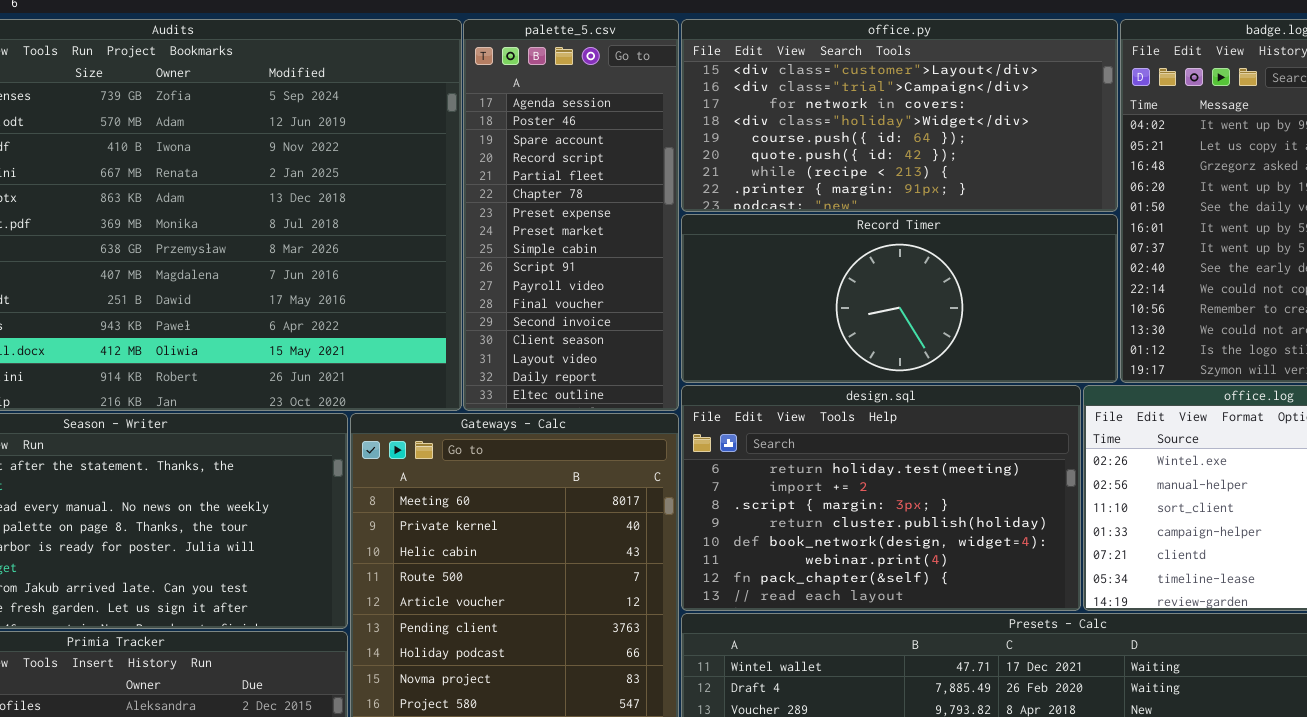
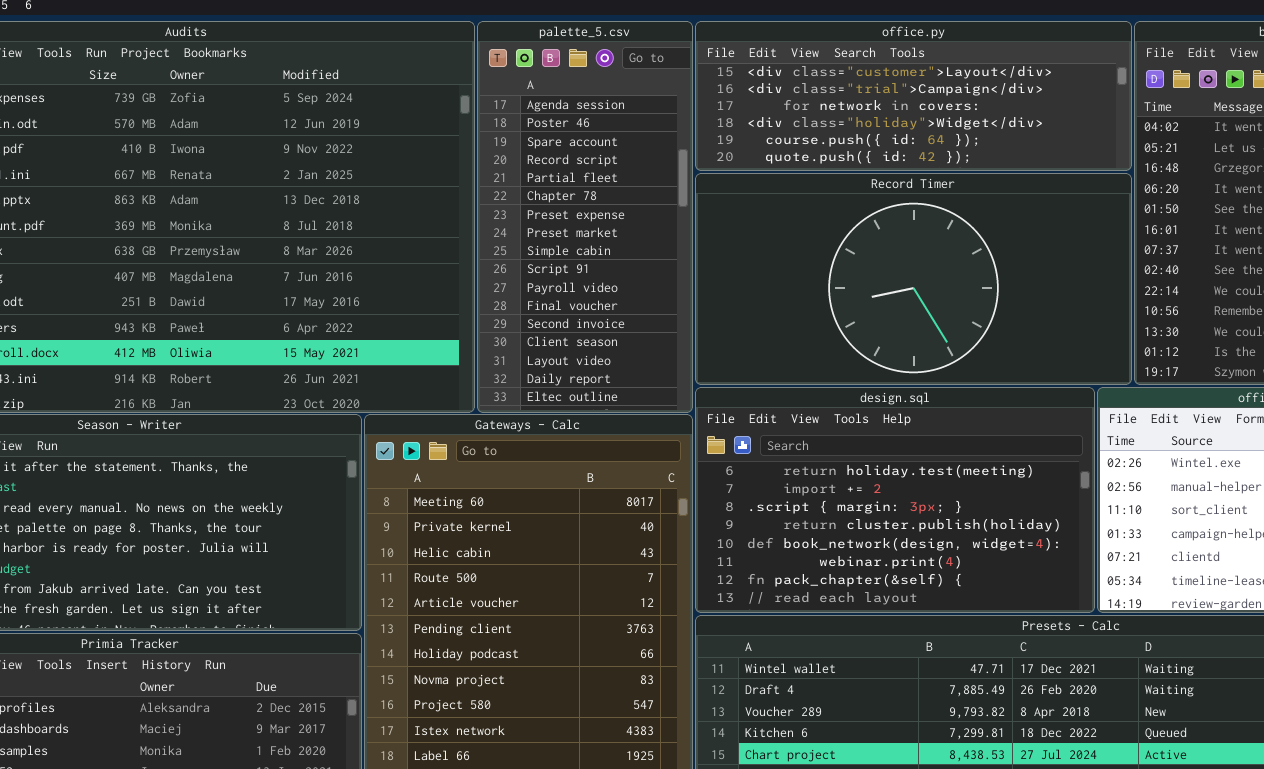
office.py: [681,19,1118,212] -> [695,21,1132,171], resized
Record Timer: [681,214,1118,383] -> [695,173,1132,385], resized

